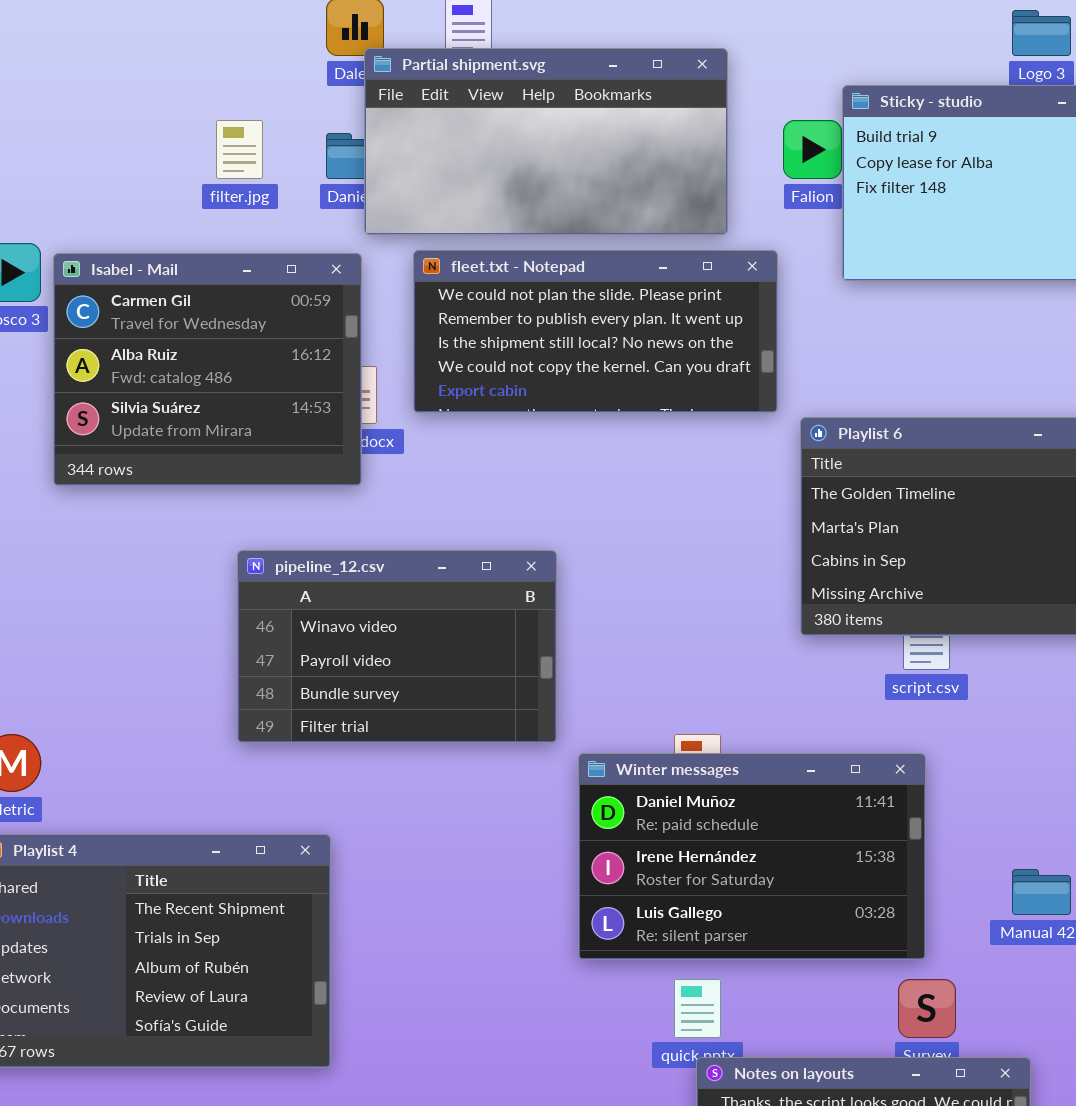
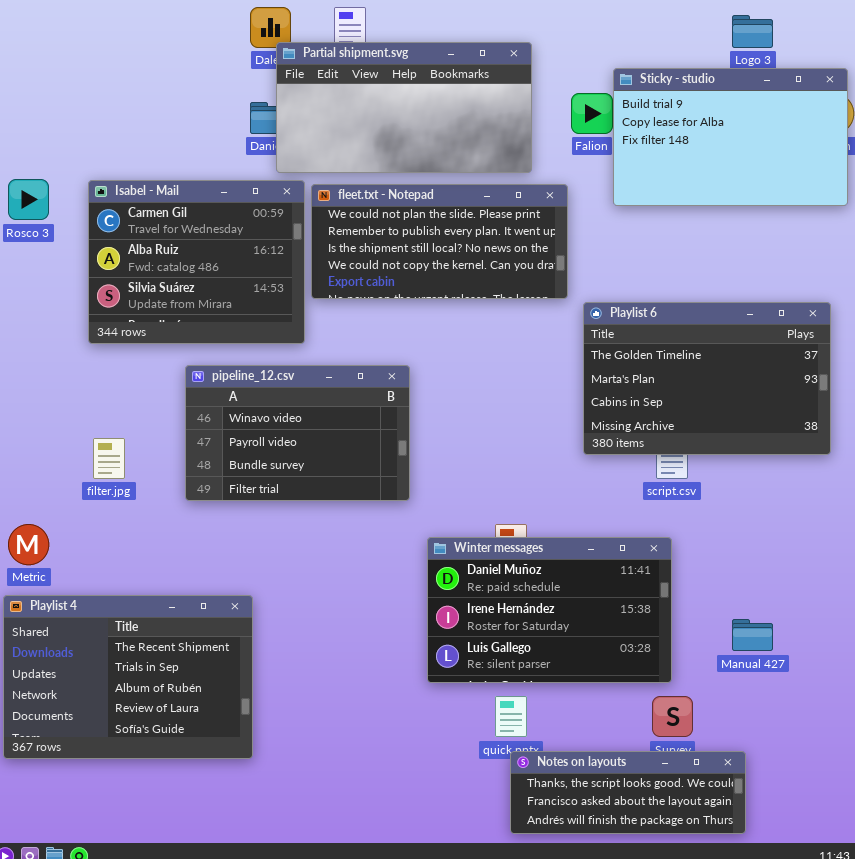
filter.jpg: [216,120,263,179] -> [93,438,125,479], moved
Isabel - Mail: [53,253,362,486] -> [88,180,305,344], moved
pipeline_12.csv: [237,550,557,743] -> [185,365,410,501], moved

